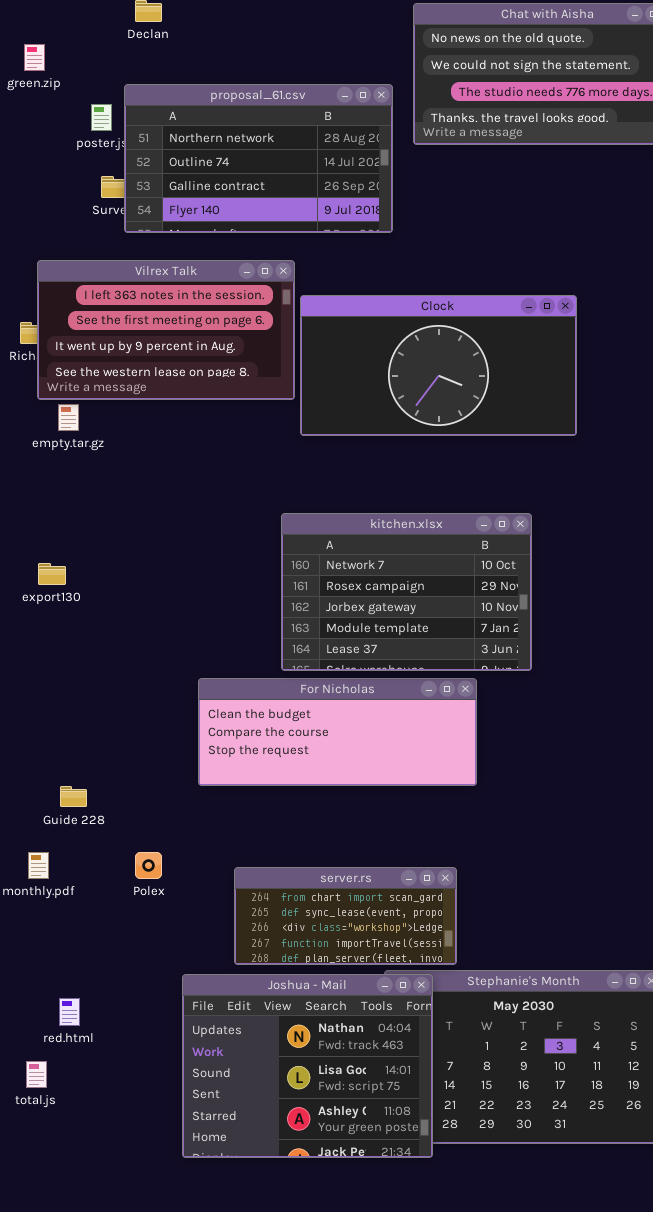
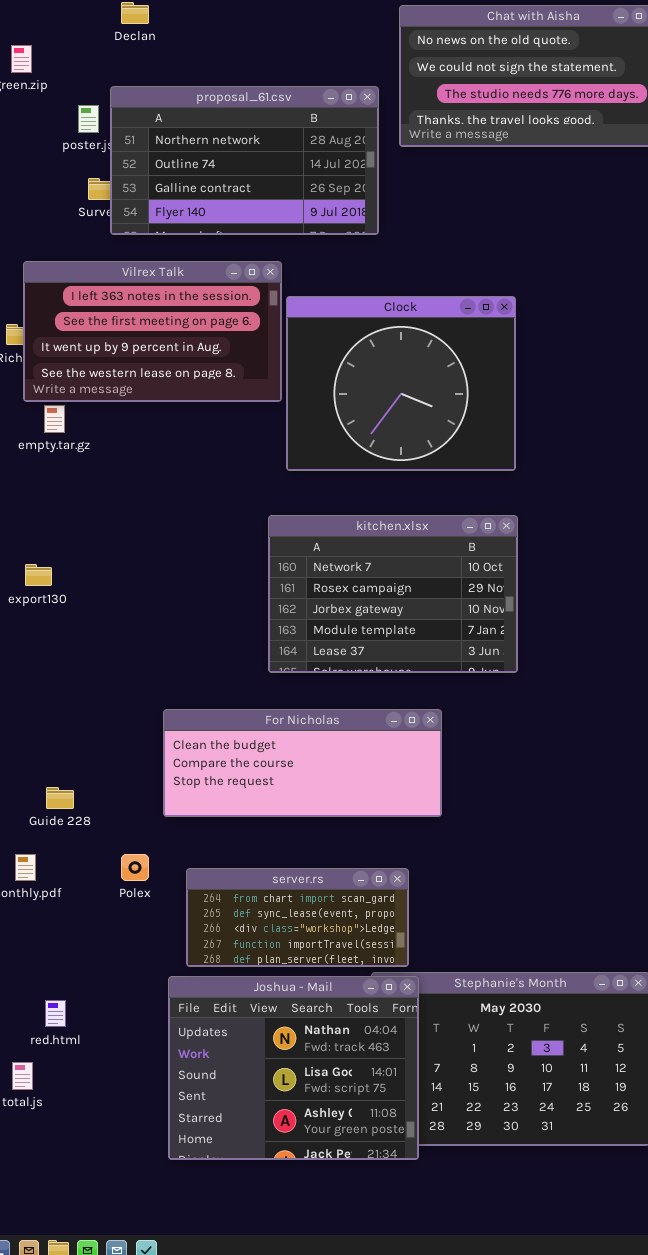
Clock: [300,295,577,436] -> [286,296,516,471], resized
For Nicholas: [198,678,477,786] -> [163,709,442,817], moved
server.rs: [234,867,457,965] -> [186,868,409,967], moved

